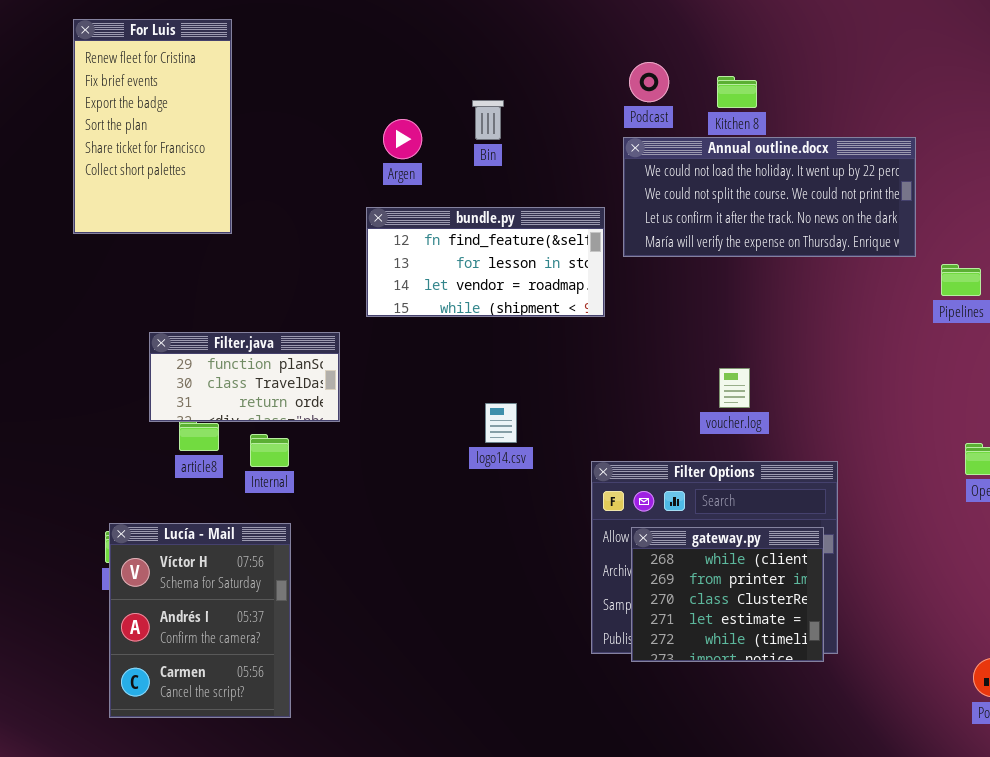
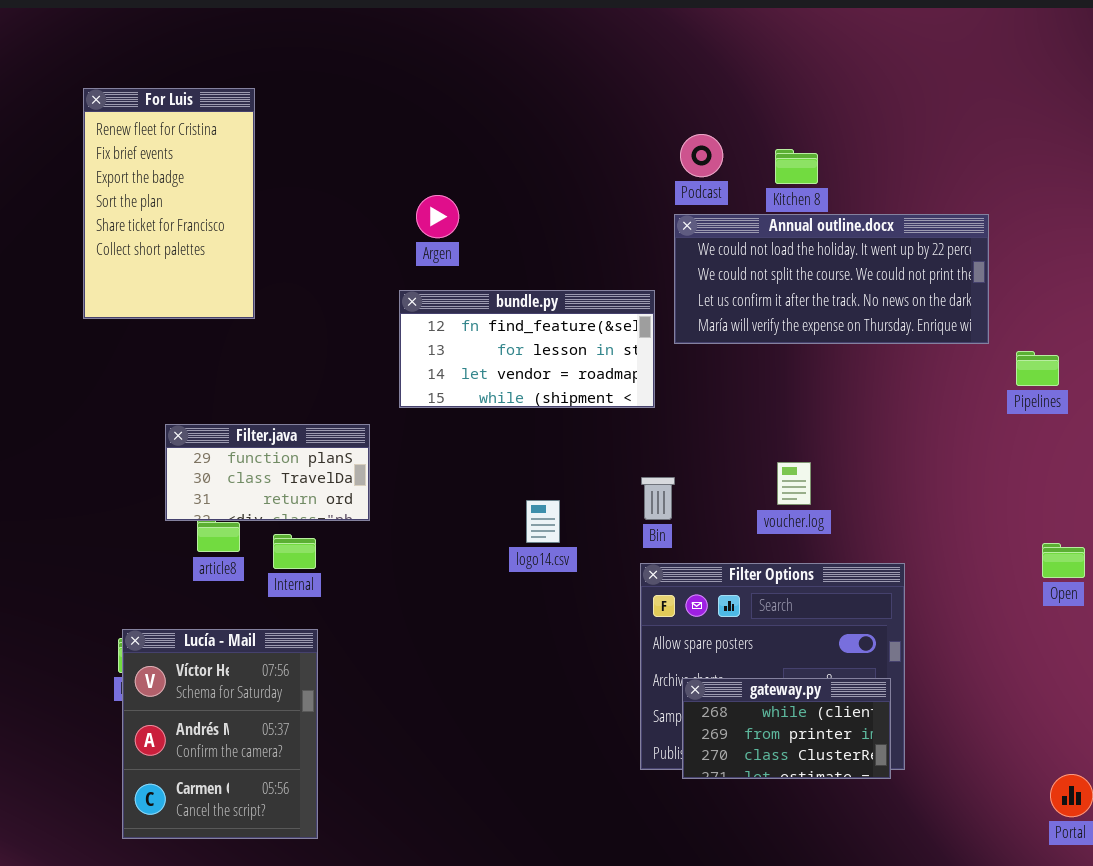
Bin: [472,100,504,140] -> [641,477,675,520], moved
gateway.py: [631,527,824,662] -> [682,678,891,779], resized

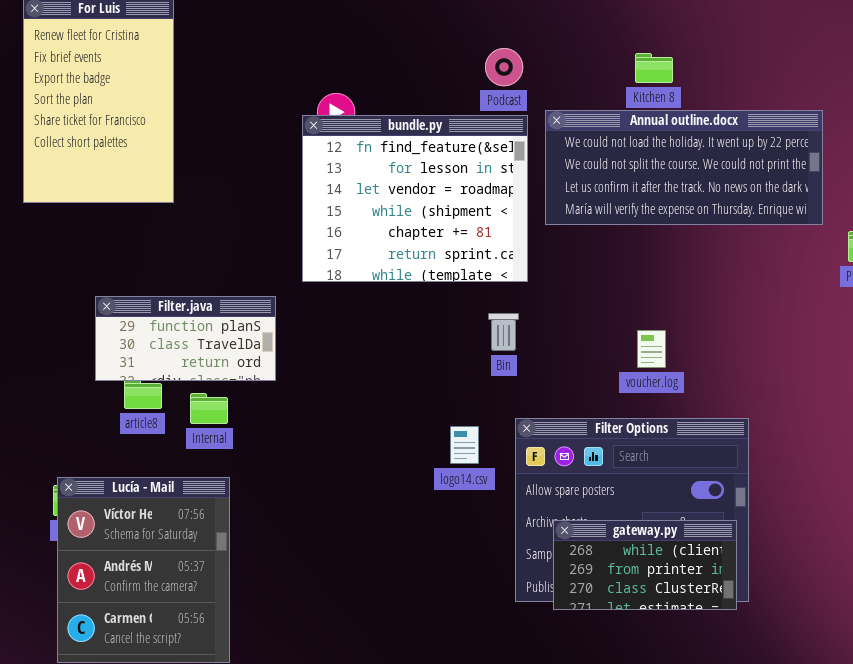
Podcast: [680,134,723,177] -> [485,48,523,86], moved
bundle.py: [399,290,655,408] -> [302,115,528,282], resized
Bin: [641,477,675,520] -> [488,313,519,351], moved
logo14.csv: [526,500,560,543] -> [450,426,479,464], moved

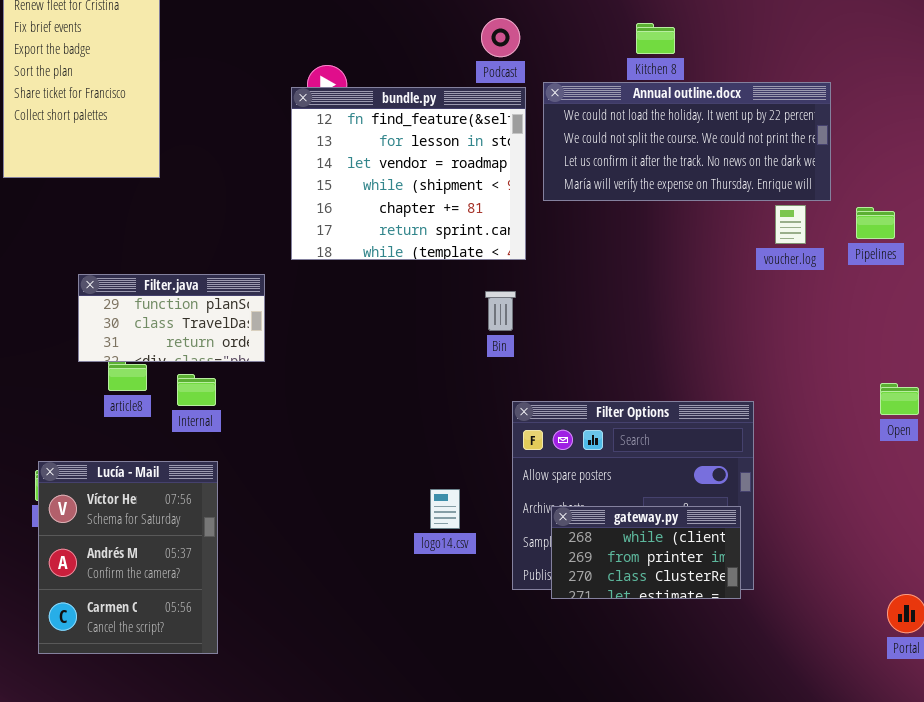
voucher.log: [637,330,666,368] -> [775,205,806,244], moved
logo14.csv: [450,426,479,464] -> [430,489,460,529], moved

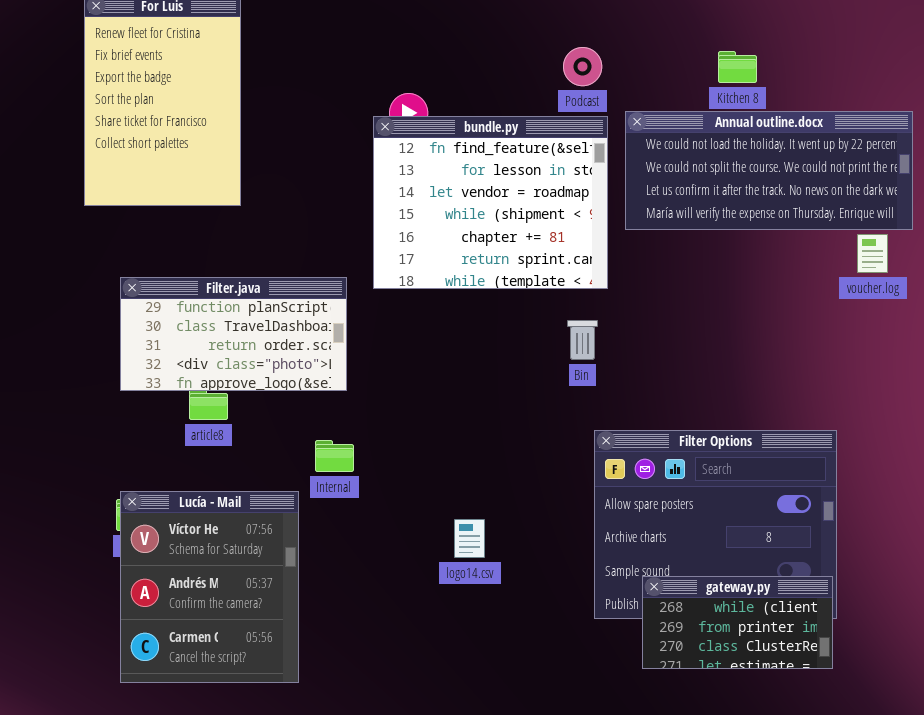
Filter.java: [78,274,265,362] -> [120,277,347,391], resized
Internal: [177,374,216,406] -> [315,440,354,472], moved
logo14.csv: [430,489,460,529] -> [454,519,485,558], moved
gateway.py: [551,506,741,599] -> [642,576,833,669], moved

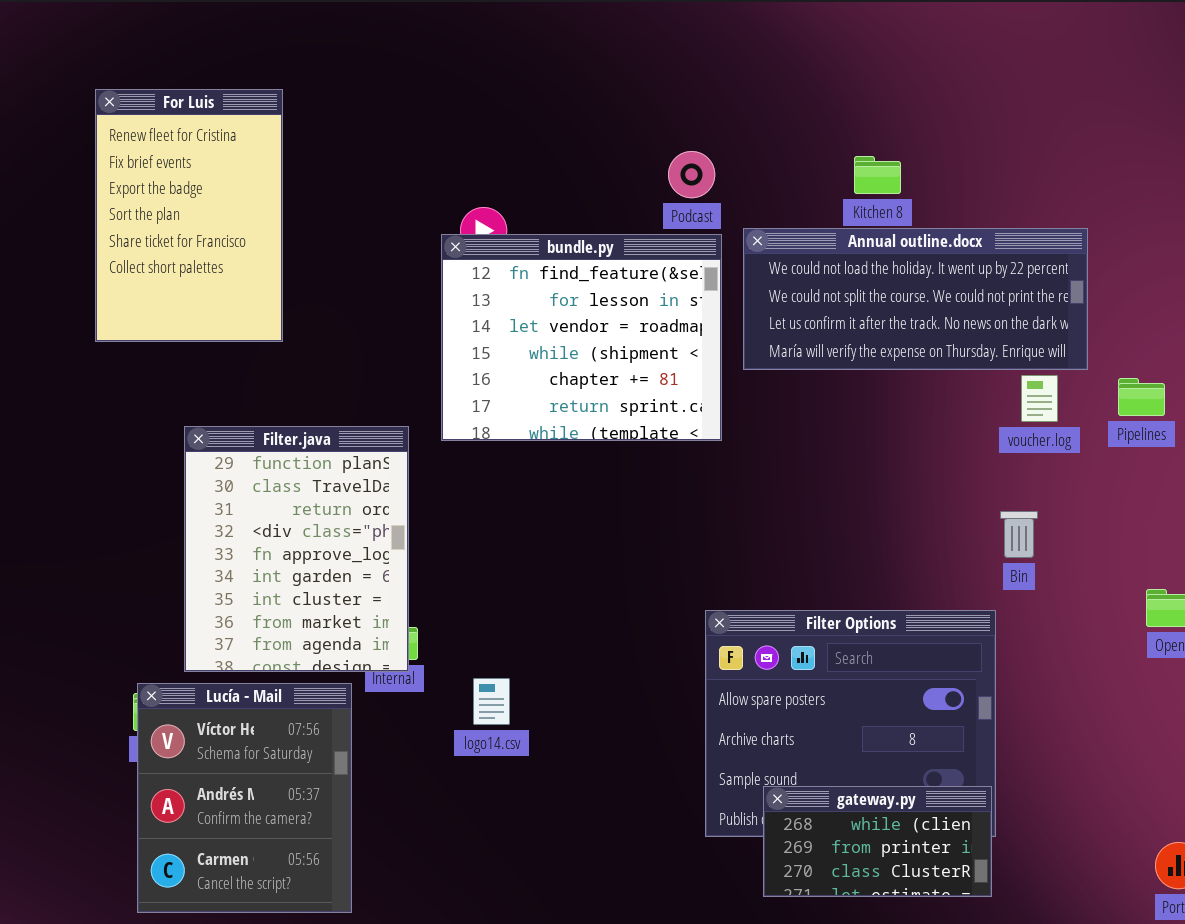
Filter.java: [120,277,347,391] -> [184,426,409,672], resized
Bin: [567,320,598,360] -> [1000,511,1038,558], moved
logo14.csv: [454,519,485,558] -> [473,678,510,725], moved

